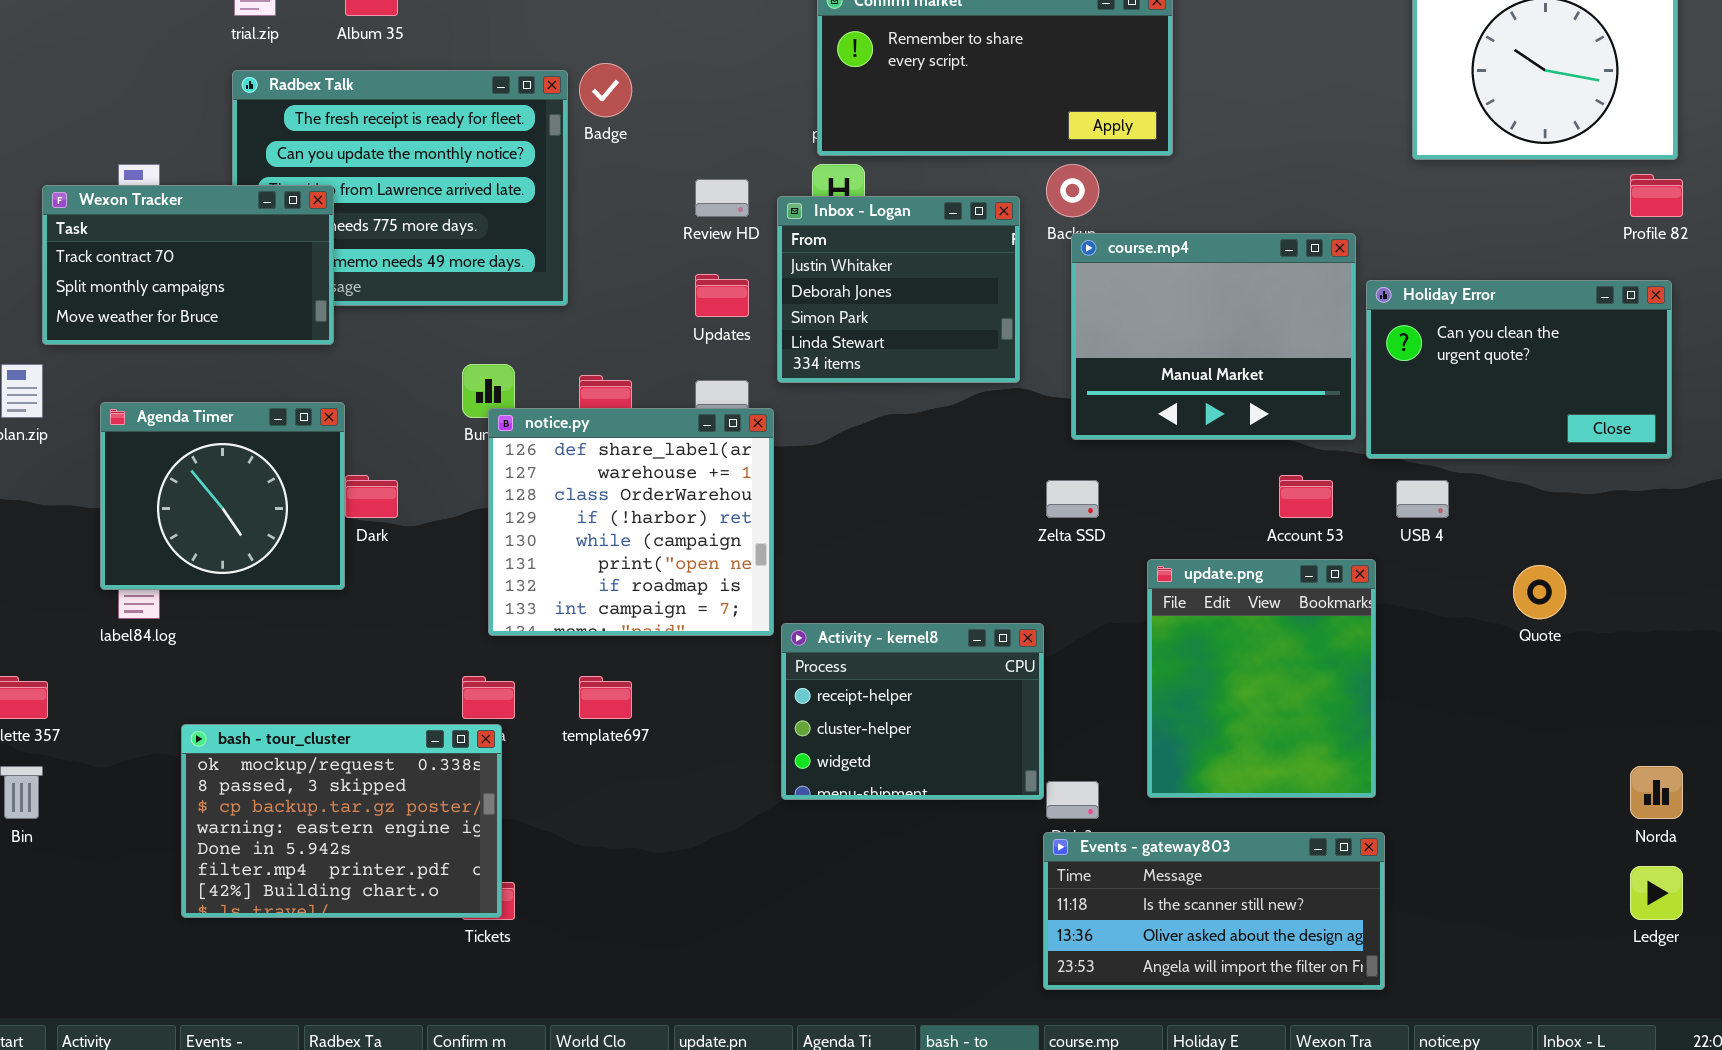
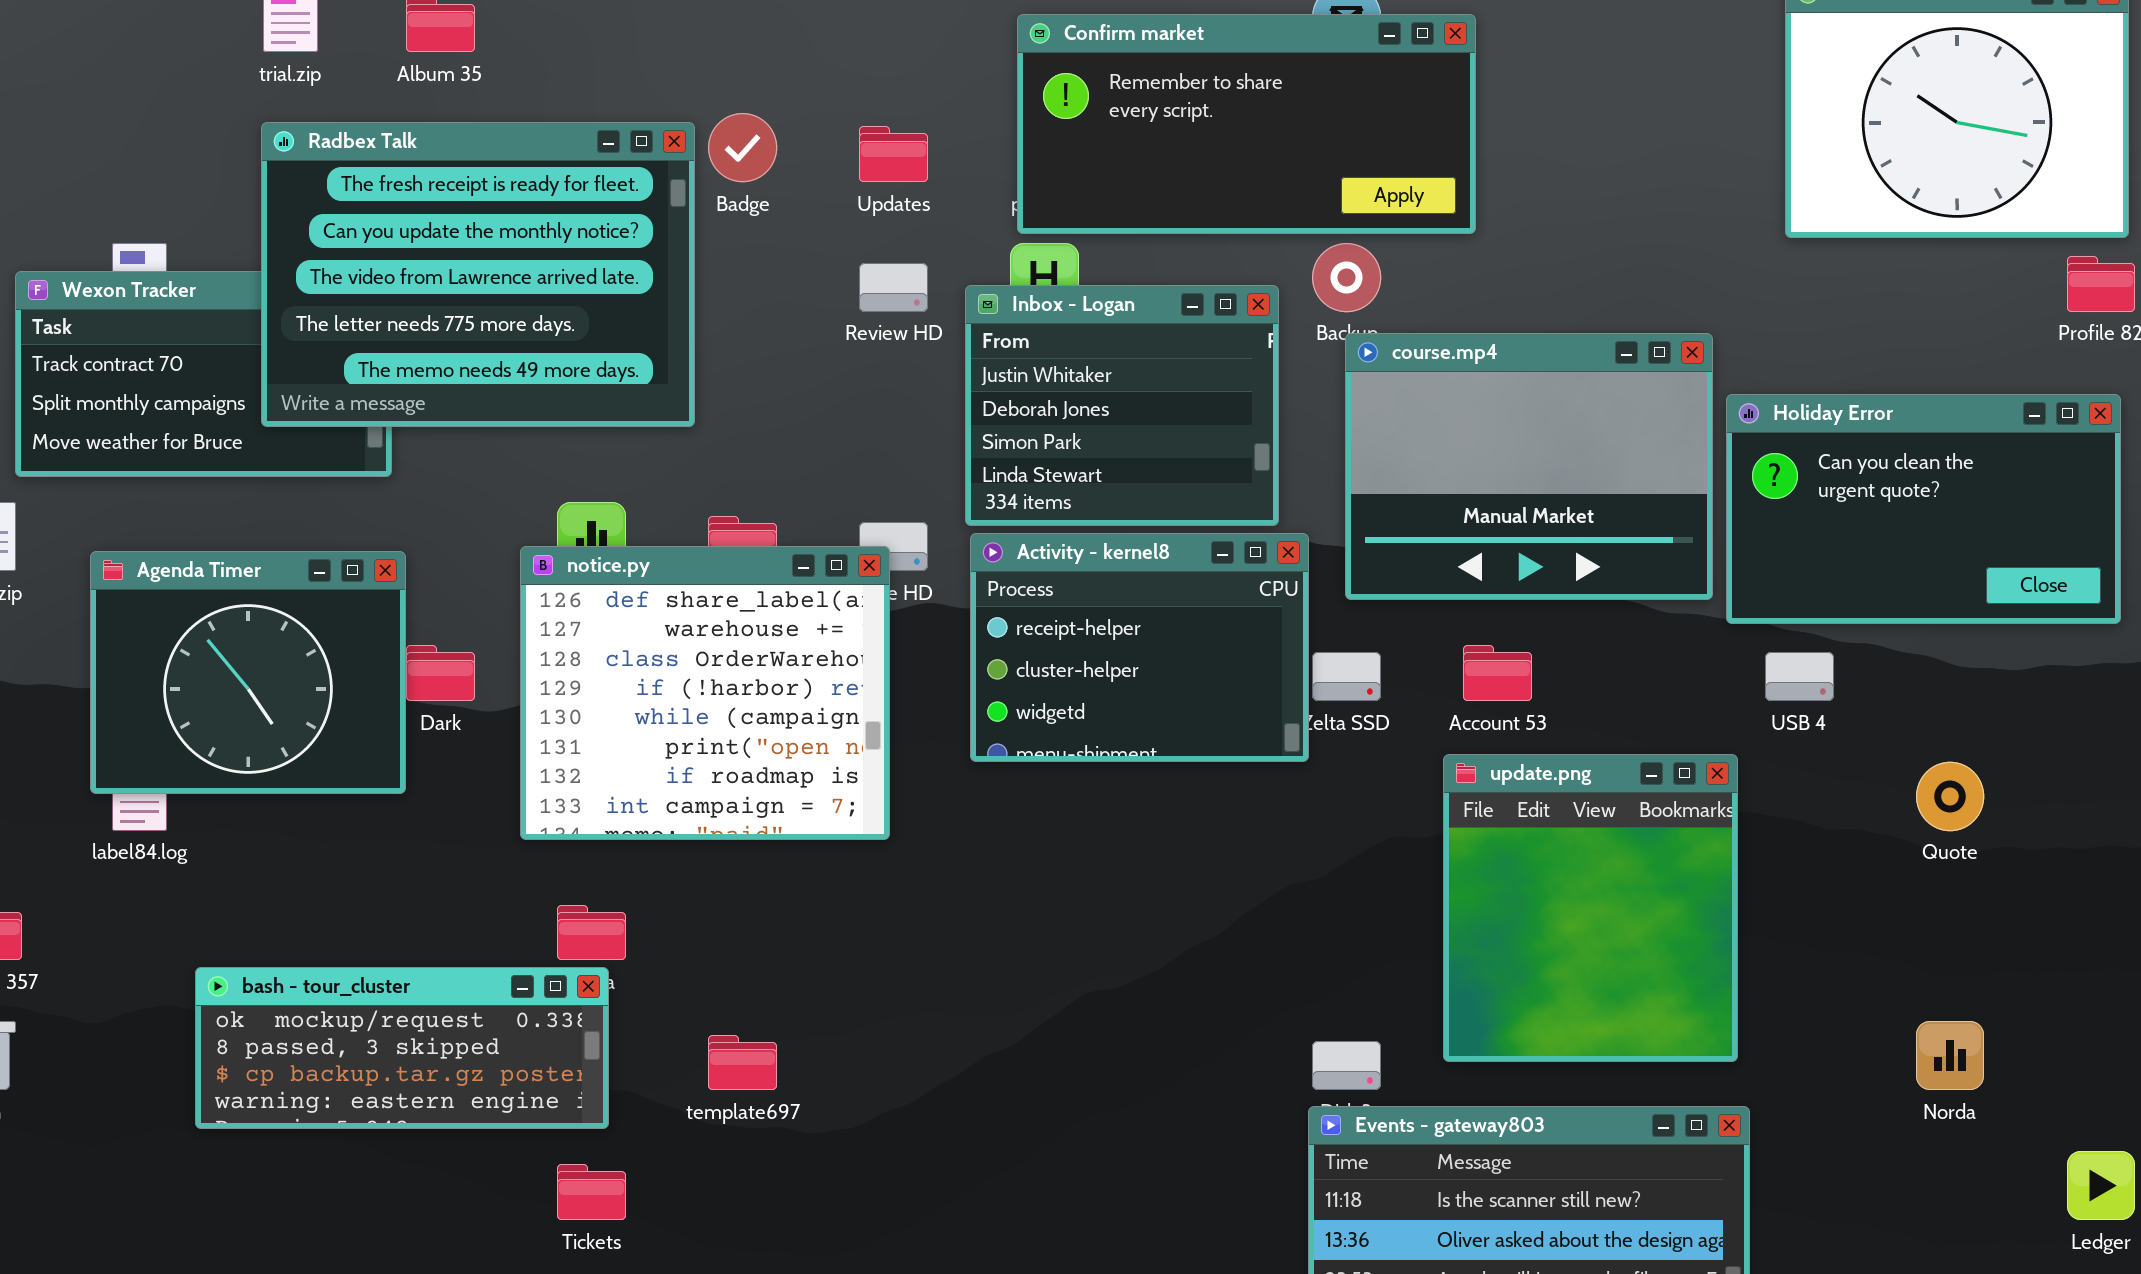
Radbex Talk: [232,70,568,306] -> [261,122,695,427], raised
Updates: [695,274,749,317] -> [859,126,928,182], moved
notice.py: [488,408,774,636] -> [520,546,890,840], moved
Account 53: [1279,475,1333,518] -> [1463,645,1532,701], moved
Activity - kernel8: [781,623,1044,800] -> [970,533,1309,762], moved
template697: [579,676,632,719] -> [708,1035,777,1090], moved
bash - tour_cluster: [181,724,502,918] -> [195,967,609,1129], resized
Norda: [1630,766,1683,819] -> [1916,1021,1984,1090], moved

